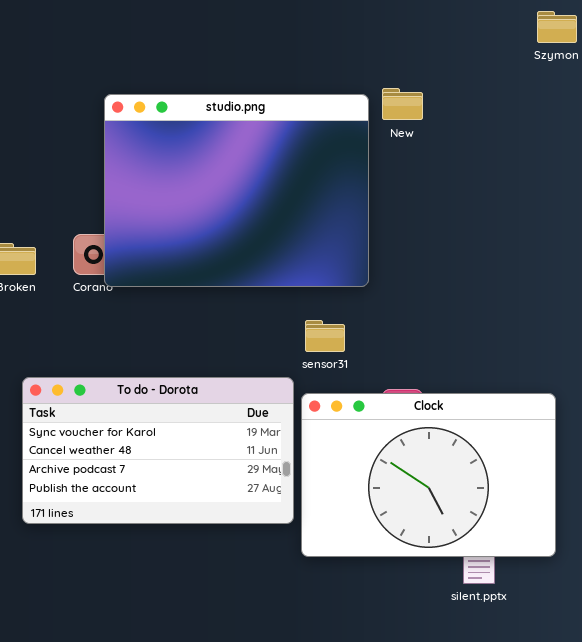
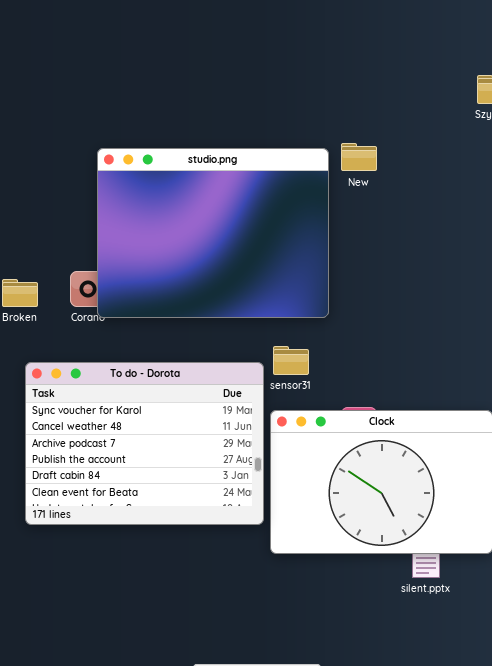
To do - Dorota: [22,377,294,524] -> [25,362,264,525], resized

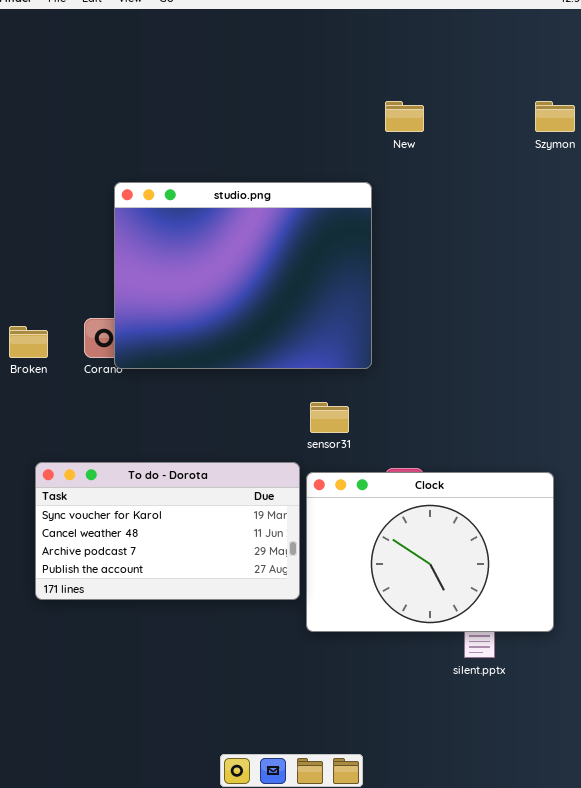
New: [341,143,377,171] -> [385,101,424,132], moved
To do - Dorota: [25,362,264,525] -> [35,462,300,600], resized

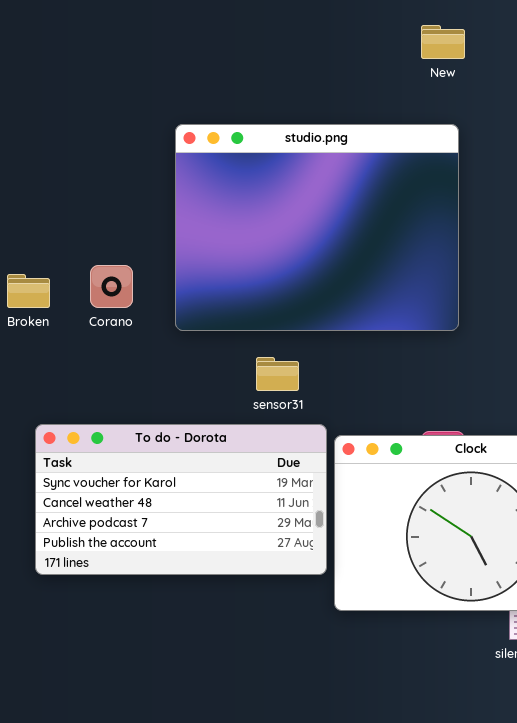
studio.png: [114,182,372,369] -> [175,124,459,331], moved
sensor31: [310,402,349,433] -> [256,357,299,391], moved

